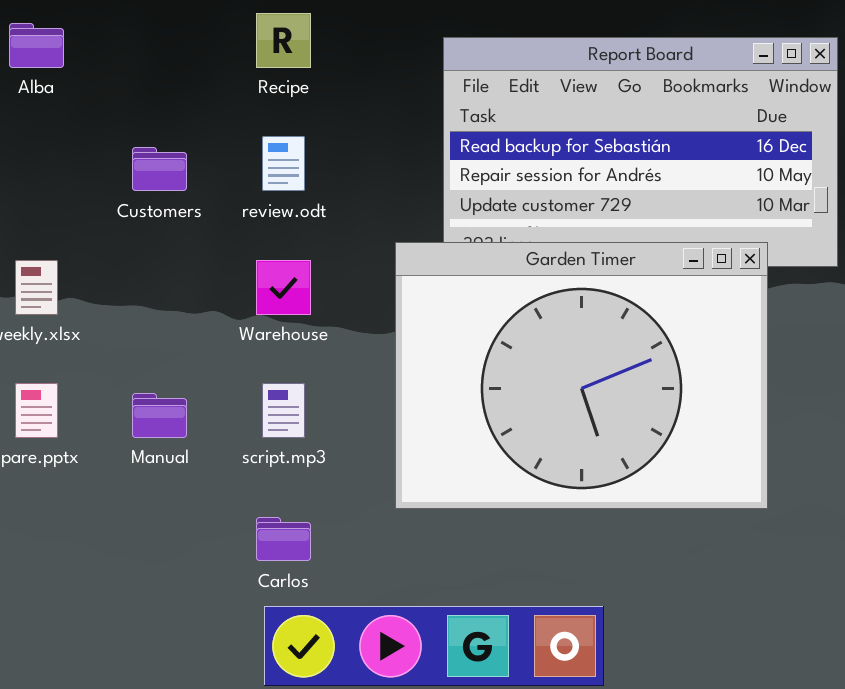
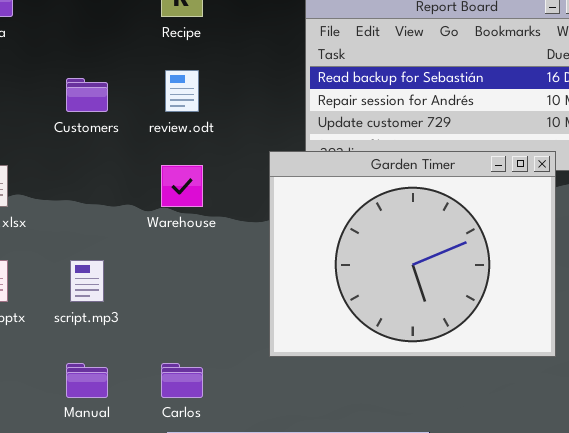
script.mp3: [262,383,305,438] -> [70,260,104,302], moved
Manual: [132,393,187,438] -> [66,363,108,398], moved

